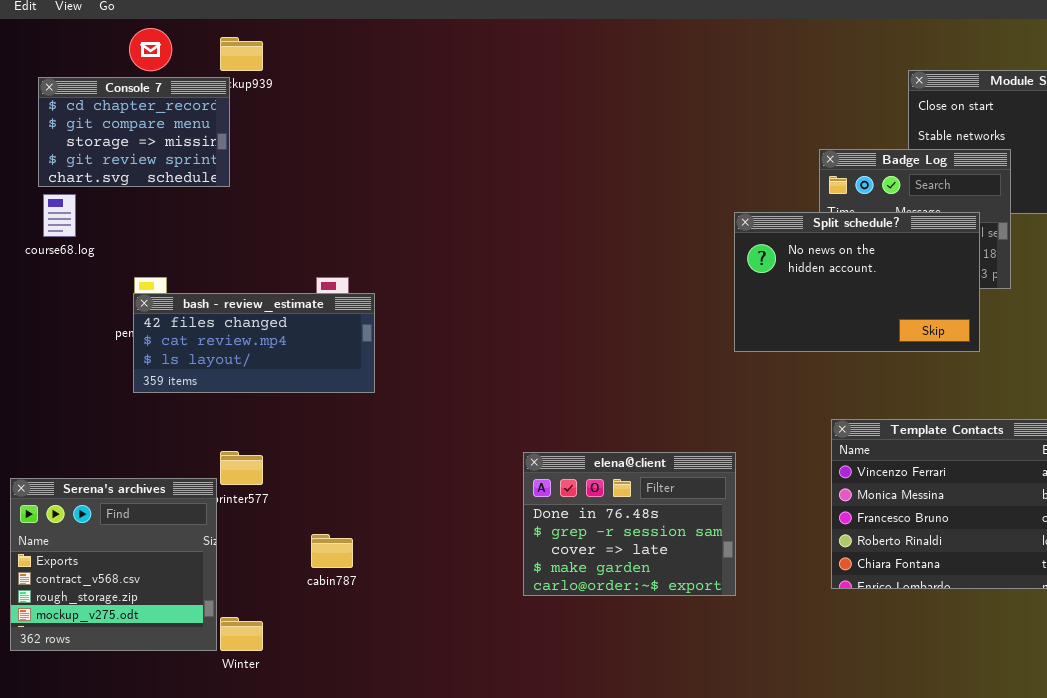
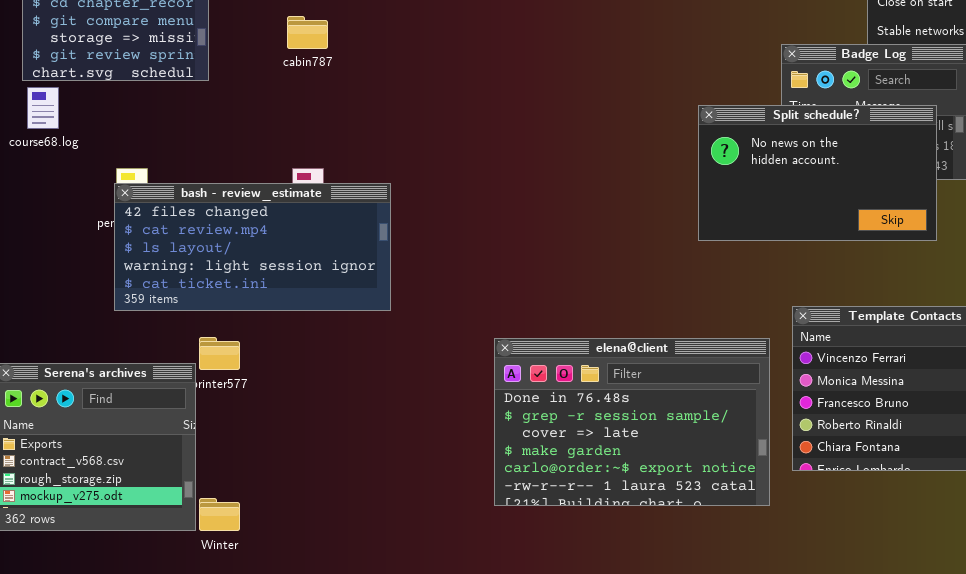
bash - review_estimate: [133,293,375,393] -> [114,183,391,311], resized
elena@client: [523,452,736,596] -> [494,338,770,506], resized
cabin787: [311,534,353,568] -> [287,16,328,49], moved

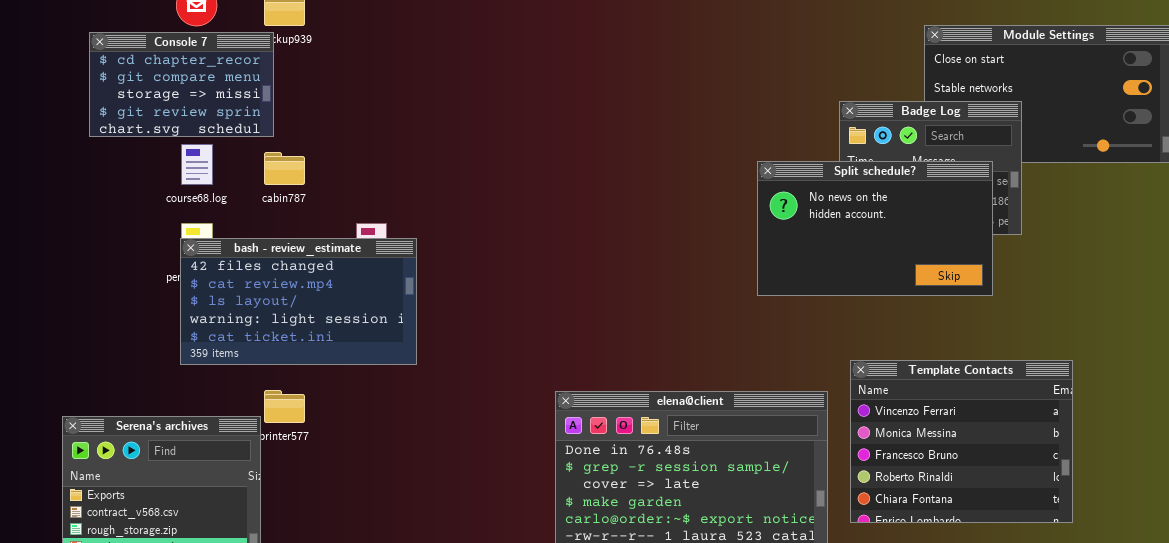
cabin787: [287,16,328,49] -> [264,152,305,185], moved
course68.log: [27,87,59,129] -> [181,144,213,185], moved
bash - review_estimate: [114,183,391,311] -> [180,238,417,365], resized

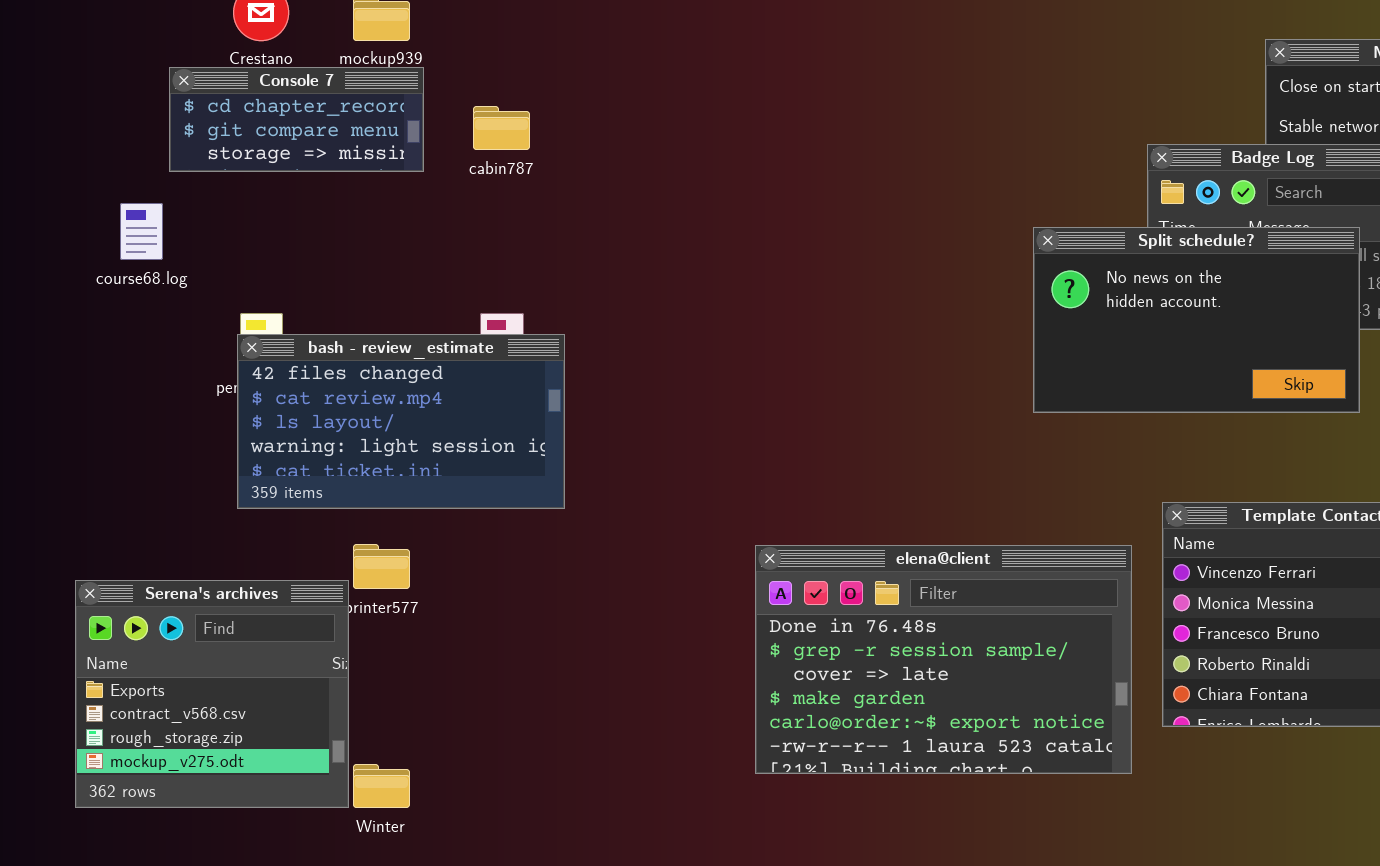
Console 7: [89,32,274,137] -> [169,67,424,172], moved, resized
course68.log: [181,144,213,185] -> [120,203,163,260], moved
cabin787: [264,152,305,185] -> [473,106,530,150], moved

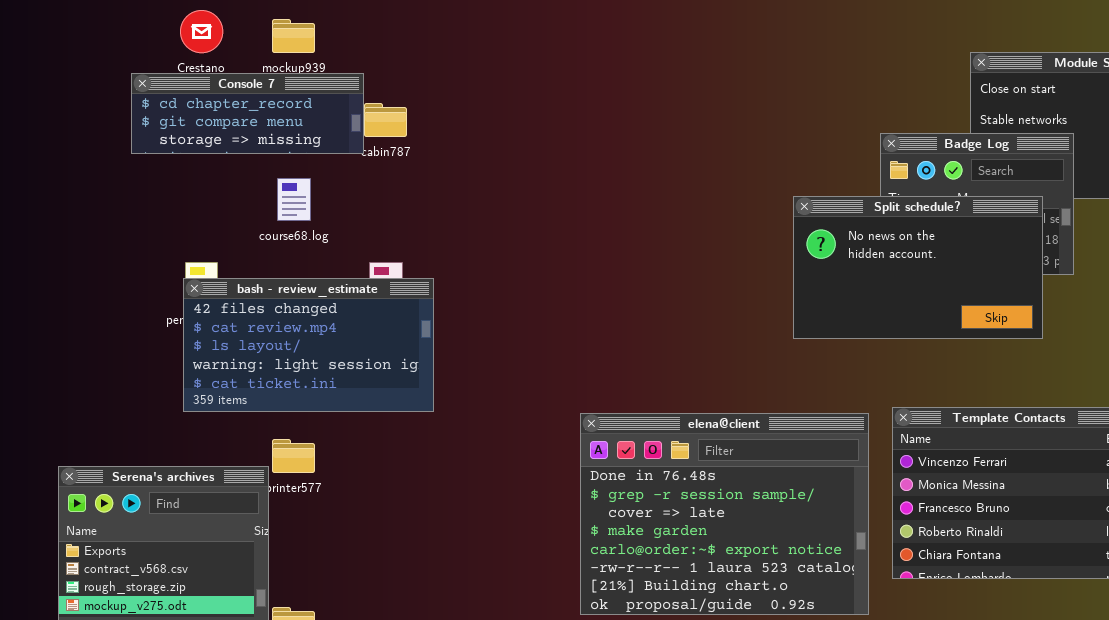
Console 7: [169,67,424,172] -> [131,73,364,154], resized
course68.log: [120,203,163,260] -> [277,178,311,221], moved
elena@client: [755,545,1132,774] -> [580,413,869,615], resized

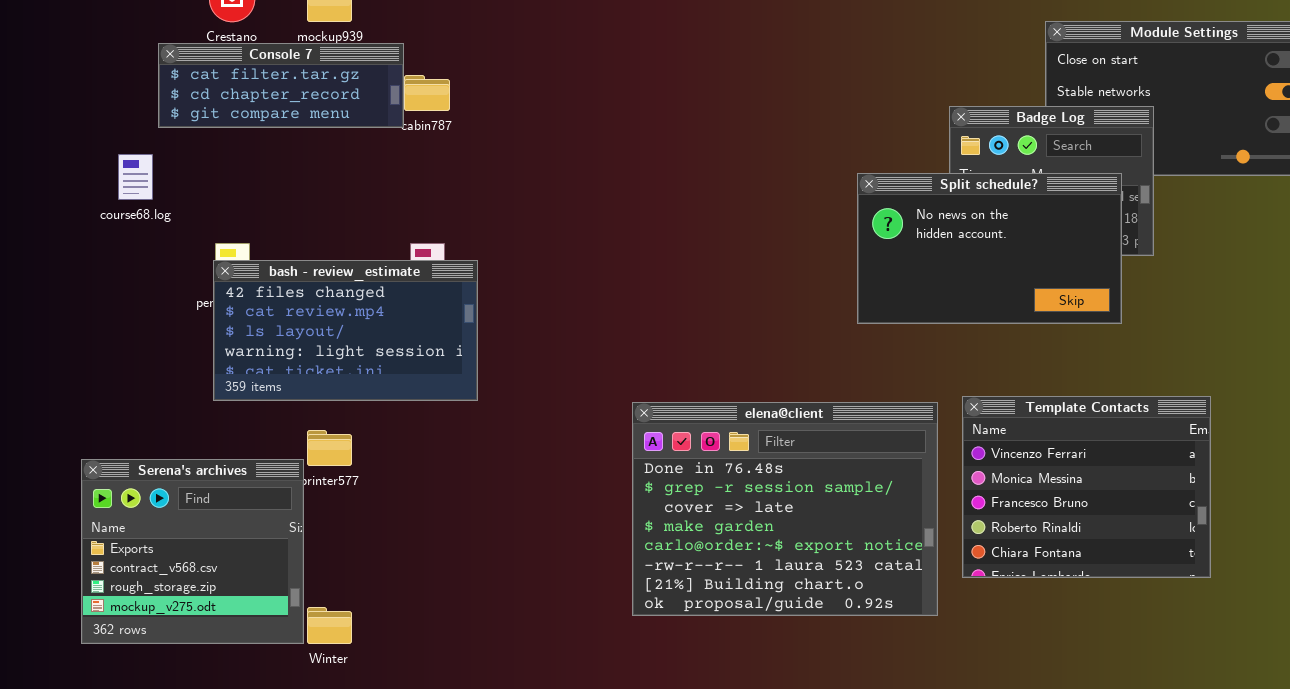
Console 7: [131,73,364,154] -> [158,43,404,128], scrolled up 1 row
course68.log: [277,178,311,221] -> [118,154,153,200], moved

